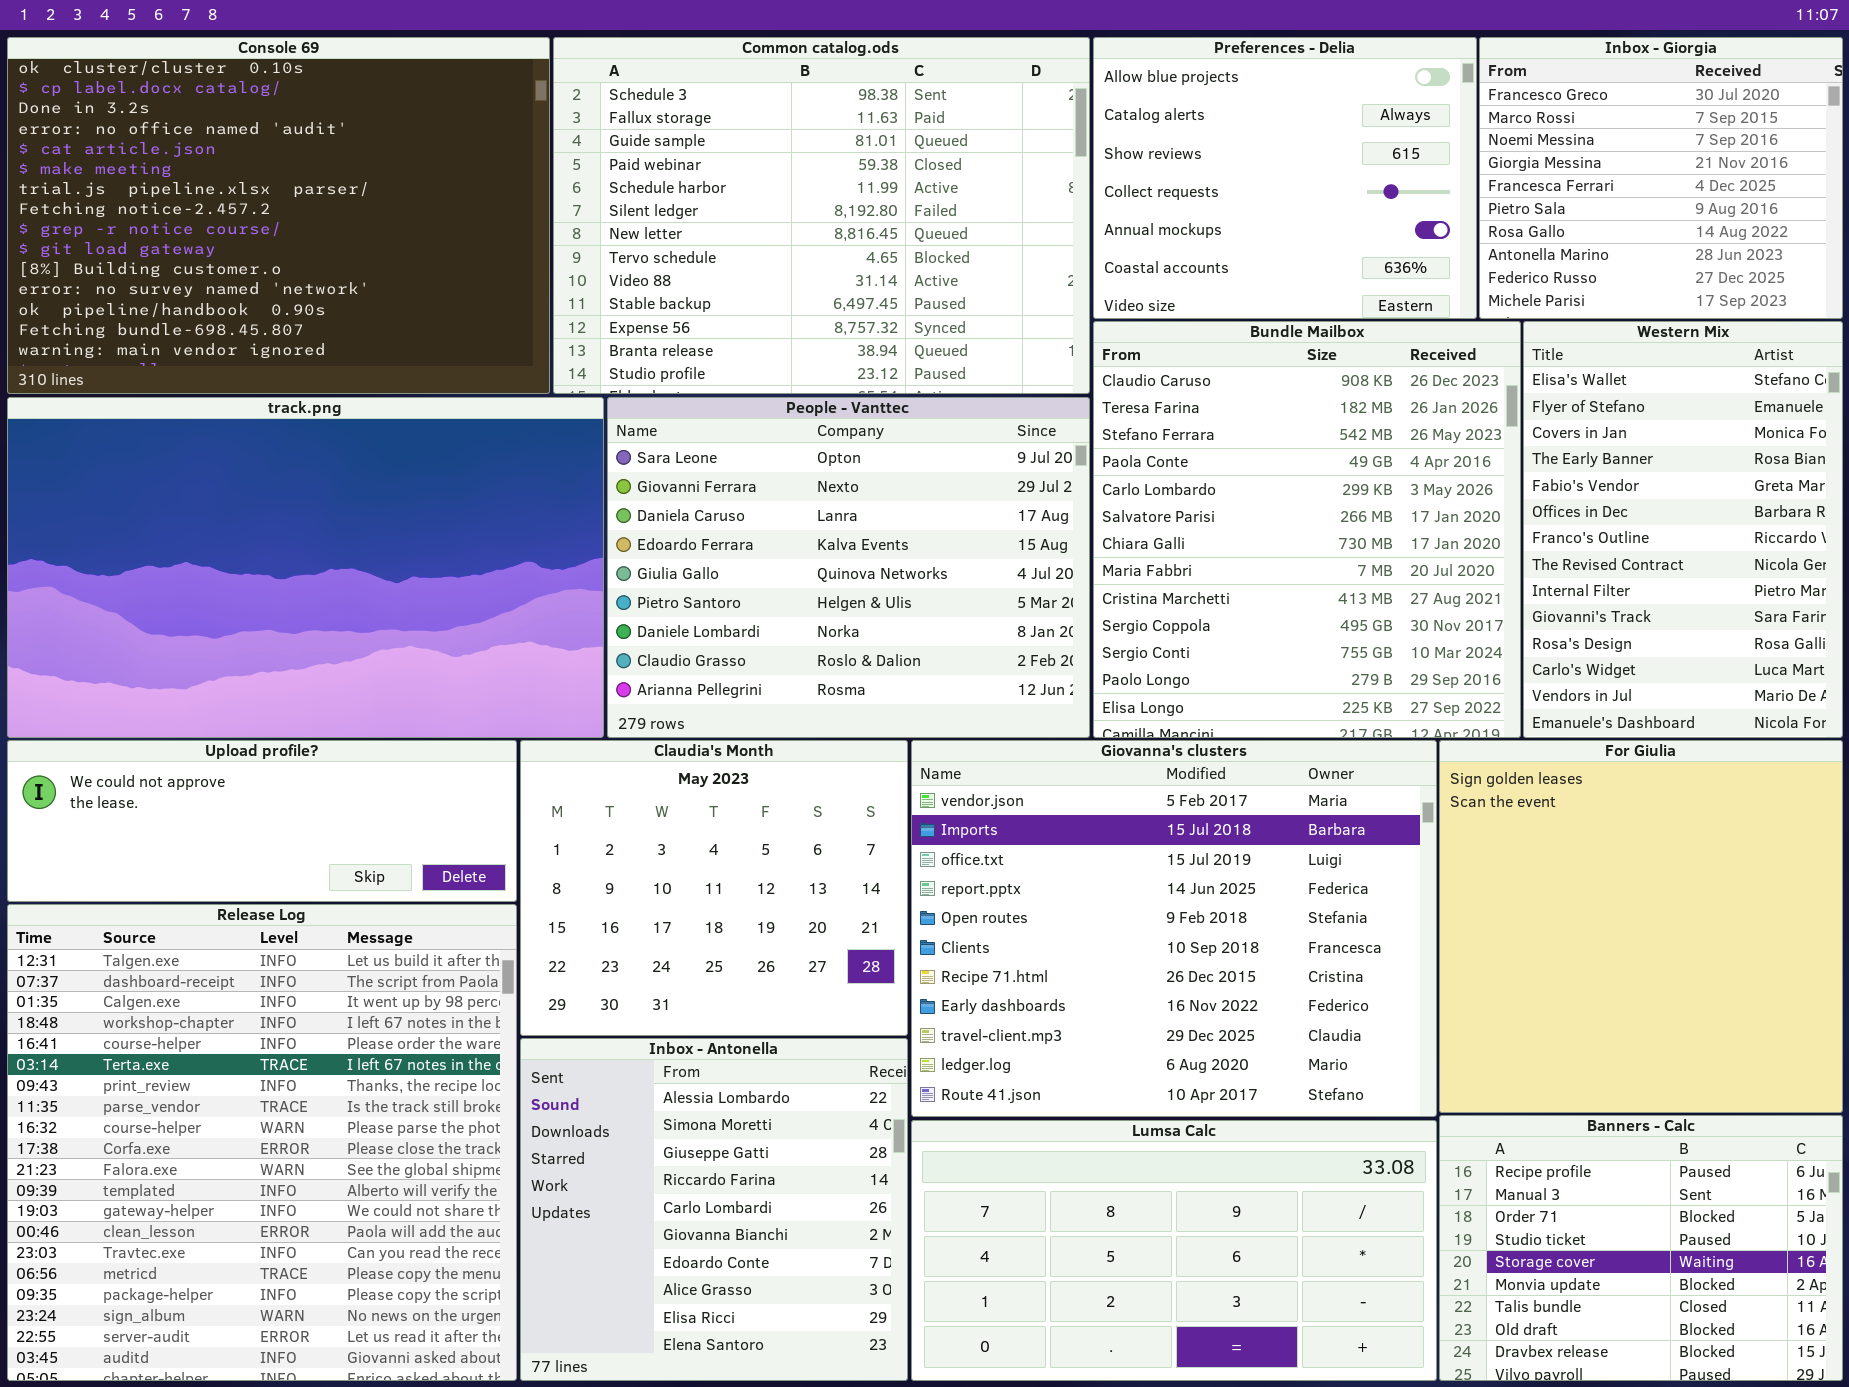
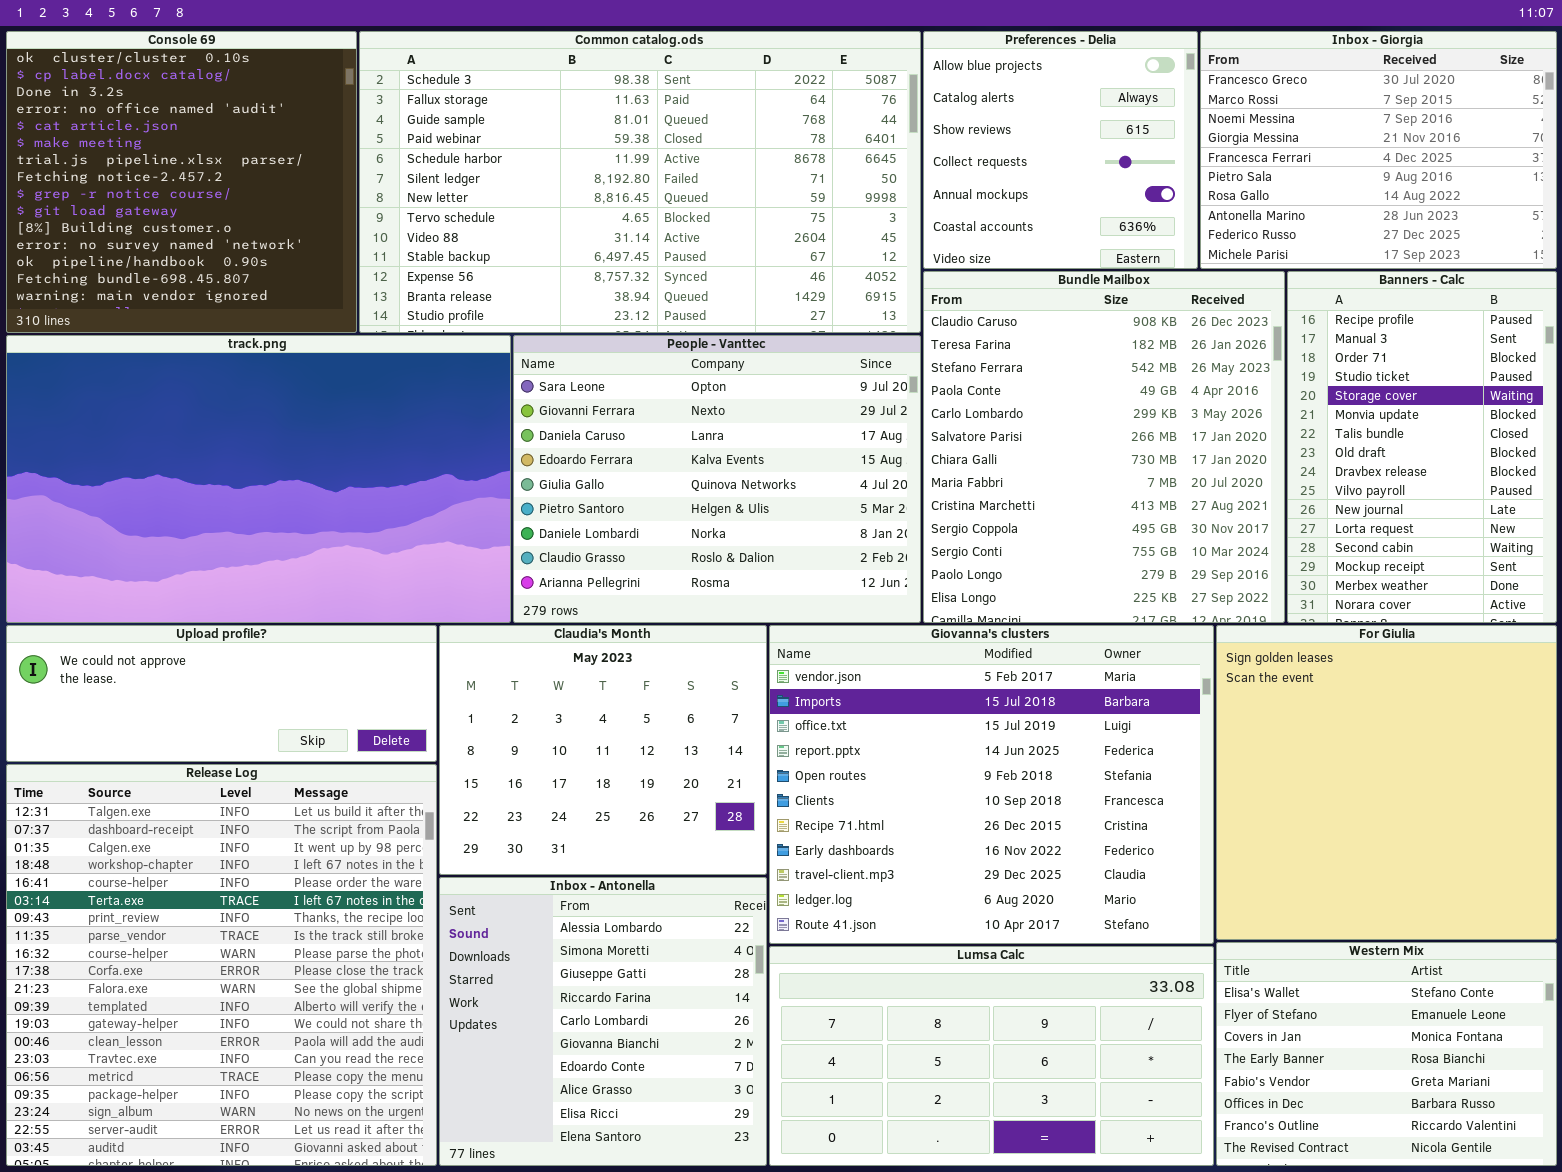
Console 69: [7,37,550,394] -> [6,31,357,333], resized
Common catalog.ods: [553,37,1090,394] -> [359,31,921,333], resized
Preferences - Delia: [1093,37,1477,319] -> [923,31,1198,269], resized
Inbox - Giorgia: [1479,37,1843,319] -> [1200,31,1557,269], resized
Western Mix: [1523,321,1843,738] -> [1216,942,1557,1166], moved, resized
Banners - Calc: [1439,1115,1843,1381] -> [1287,271,1557,623], moved, resized

